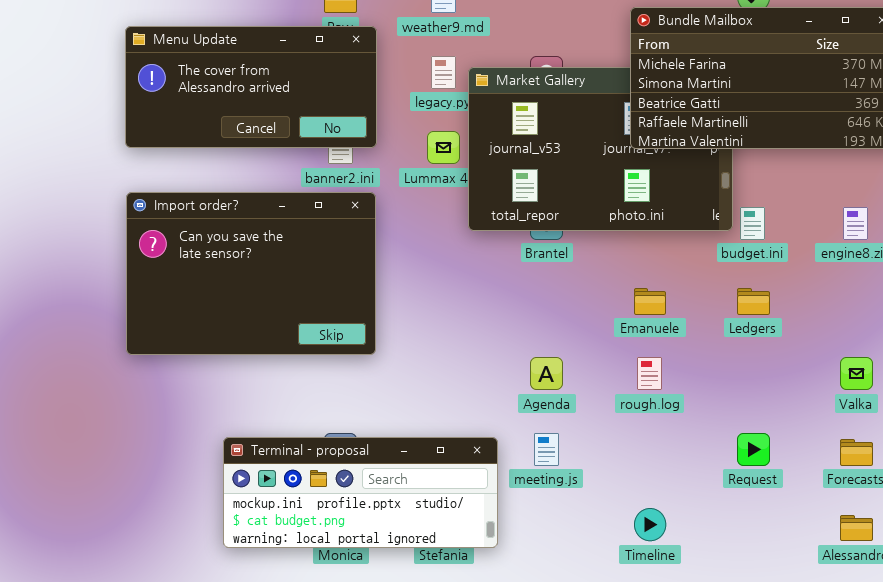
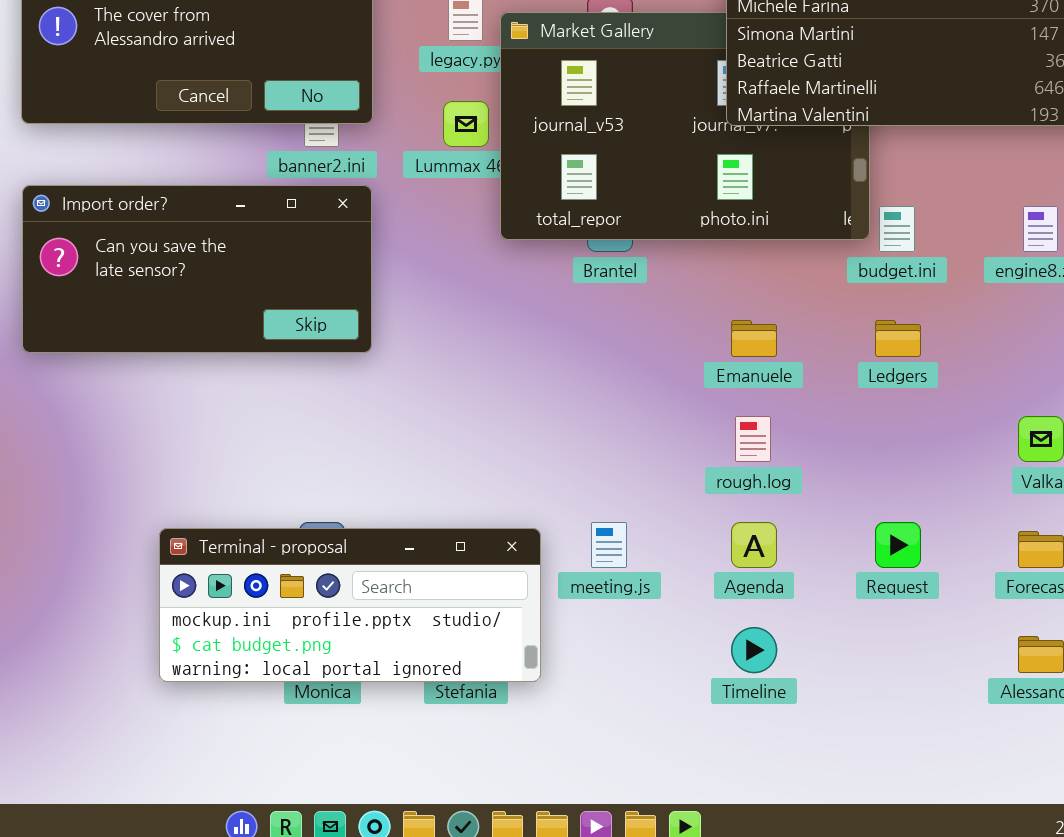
Import order?: [126,192,376,355] -> [22,185,372,353], resized
Agenda: [530,357,563,390] -> [731,522,777,568], moved

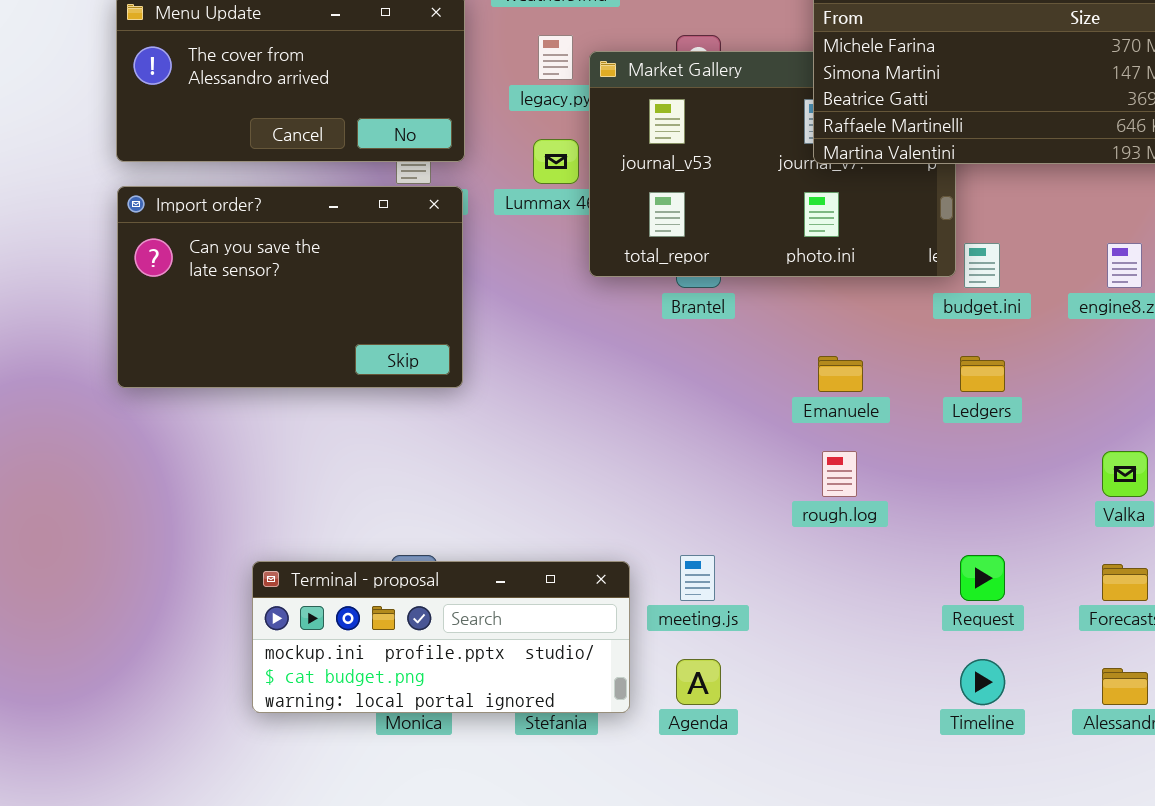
Import order?: [22,185,372,353] -> [117,186,463,388], resized
Agenda: [731,522,777,568] -> [676,659,721,705], moved
Timeline: [731,627,777,673] -> [960,659,1005,705], moved

